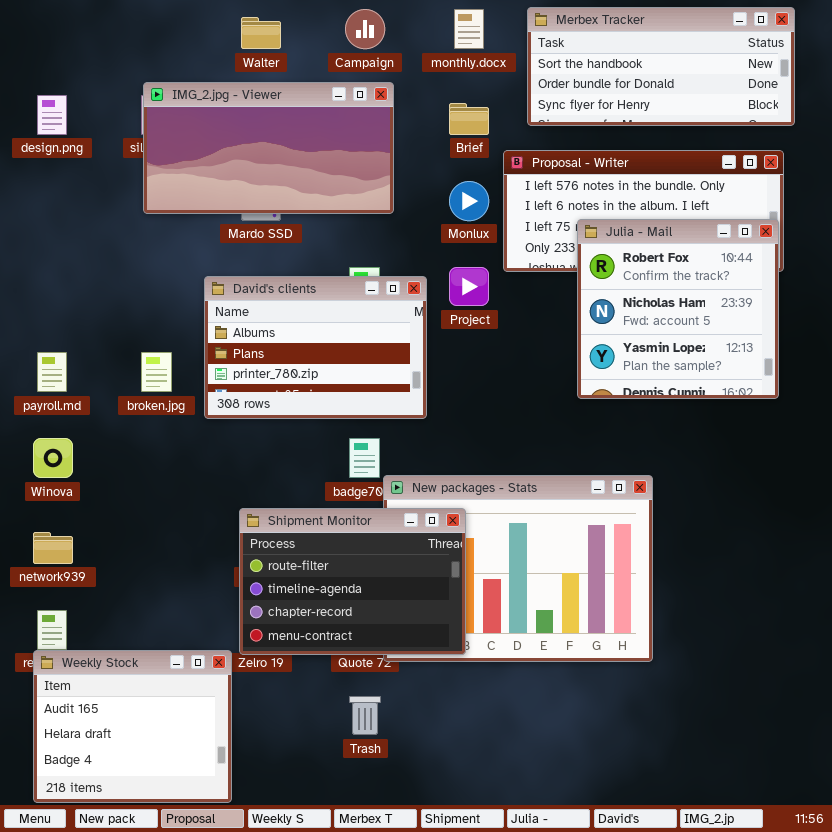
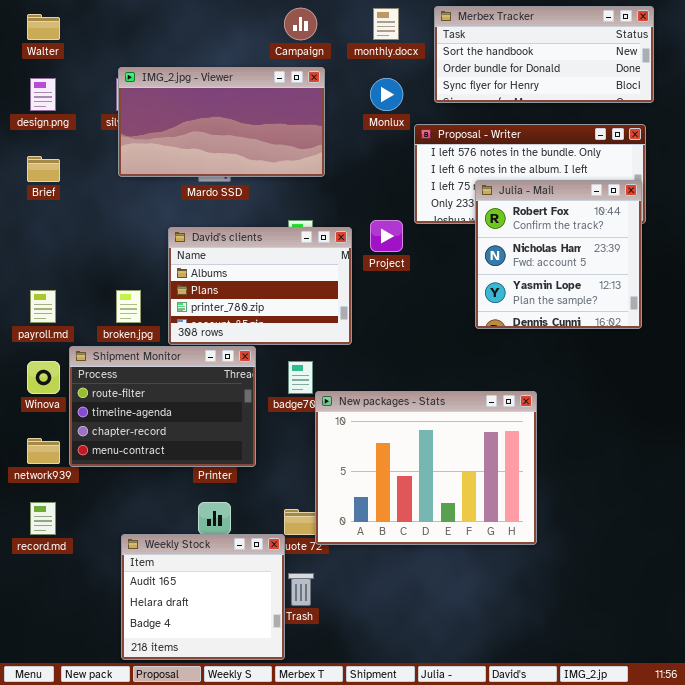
Walter: [241,17,281,49] -> [27,14,60,40], moved
Brief: [449,103,489,135] -> [27,156,60,182], moved
Monlux: [449,181,489,221] -> [370,78,403,111], moved
Shipment Monitor: [239,508,466,655] -> [69,346,256,467], moved
Weekly Stock: [33,650,232,803] -> [121,534,285,660], moved

